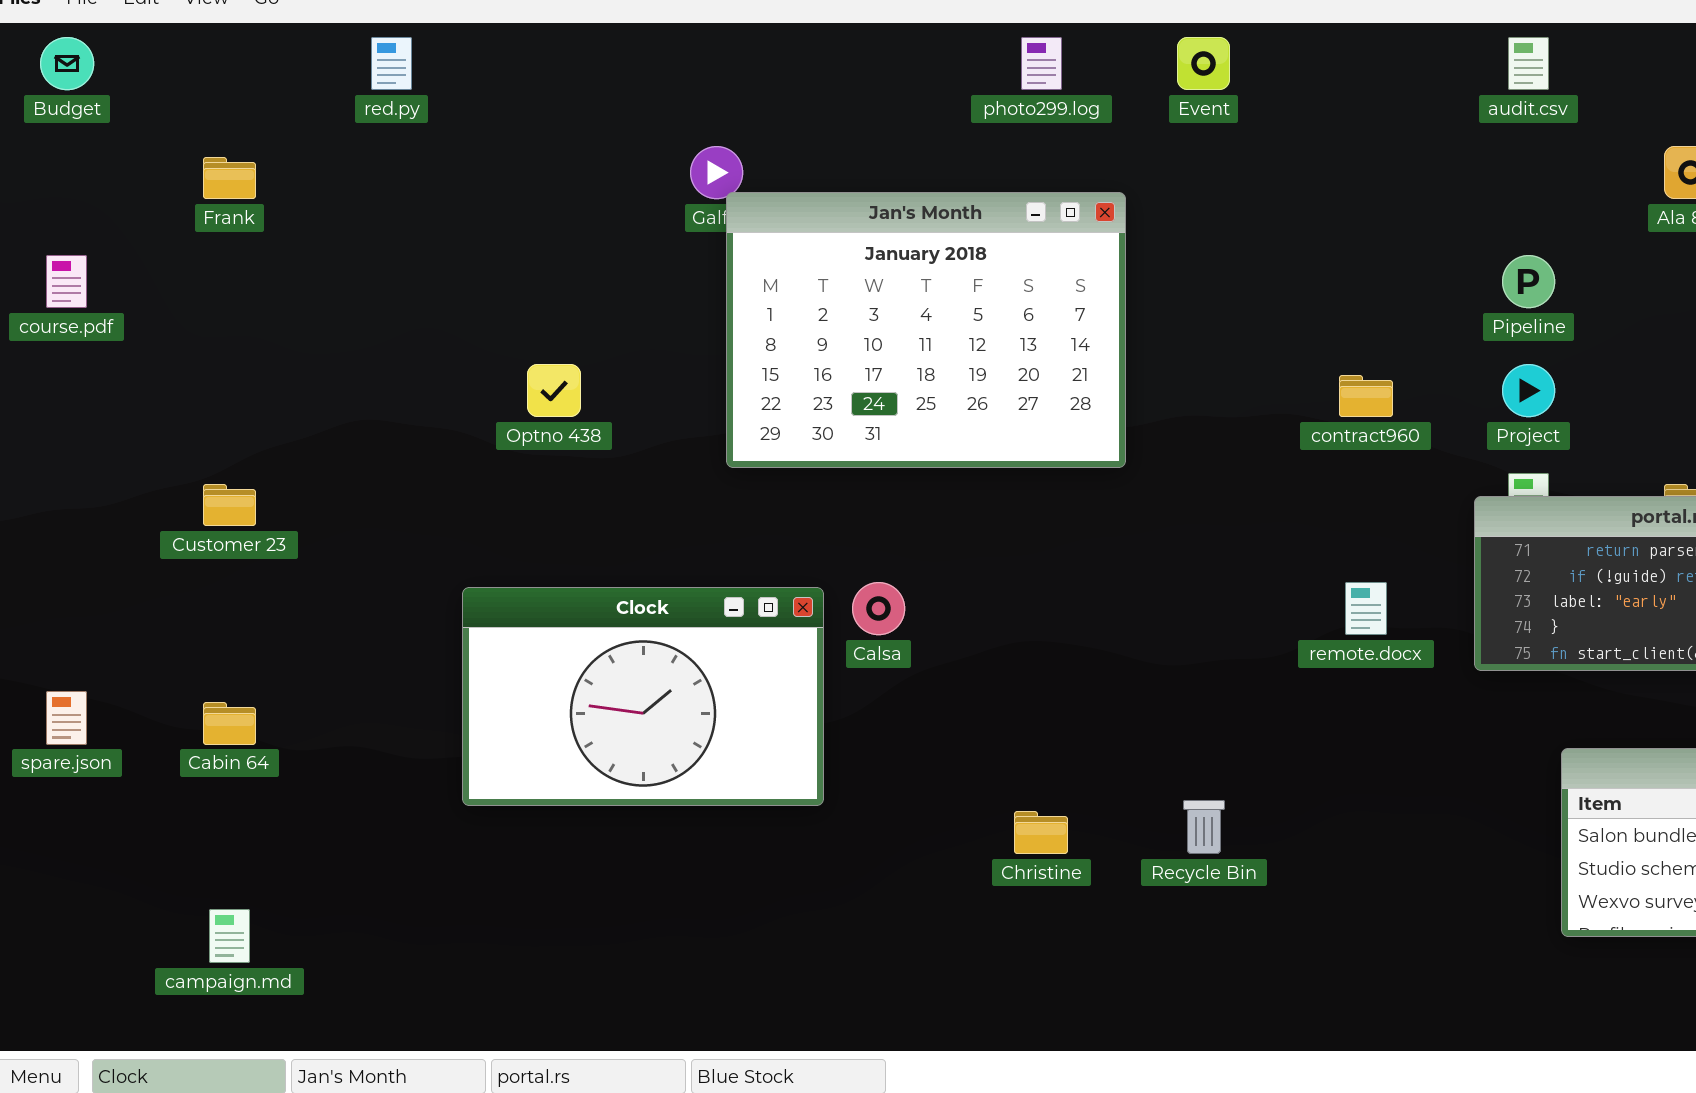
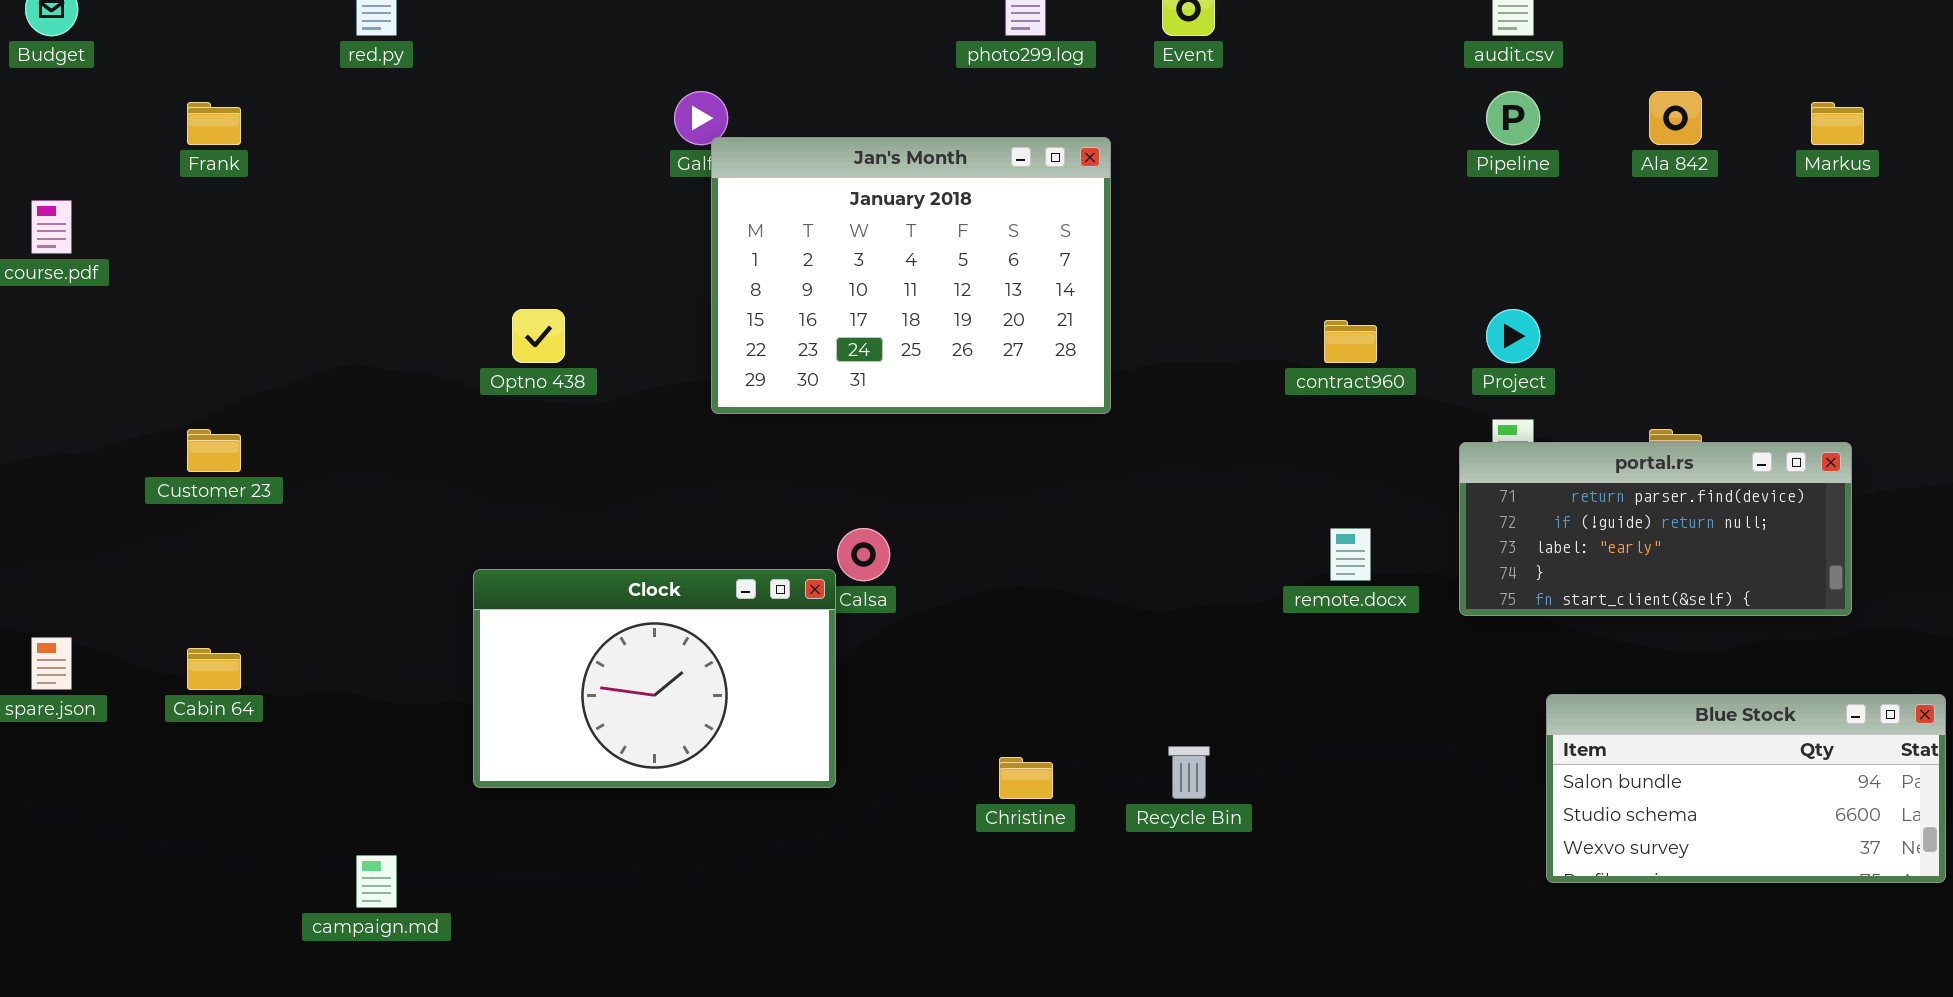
Pipeline: [1502,255,1555,308] -> [1486,91,1540,145], moved
Clock: [462,587,824,806] -> [473,569,836,788], moved
campaign.md: [209,909,250,963] -> [356,855,397,908], moved

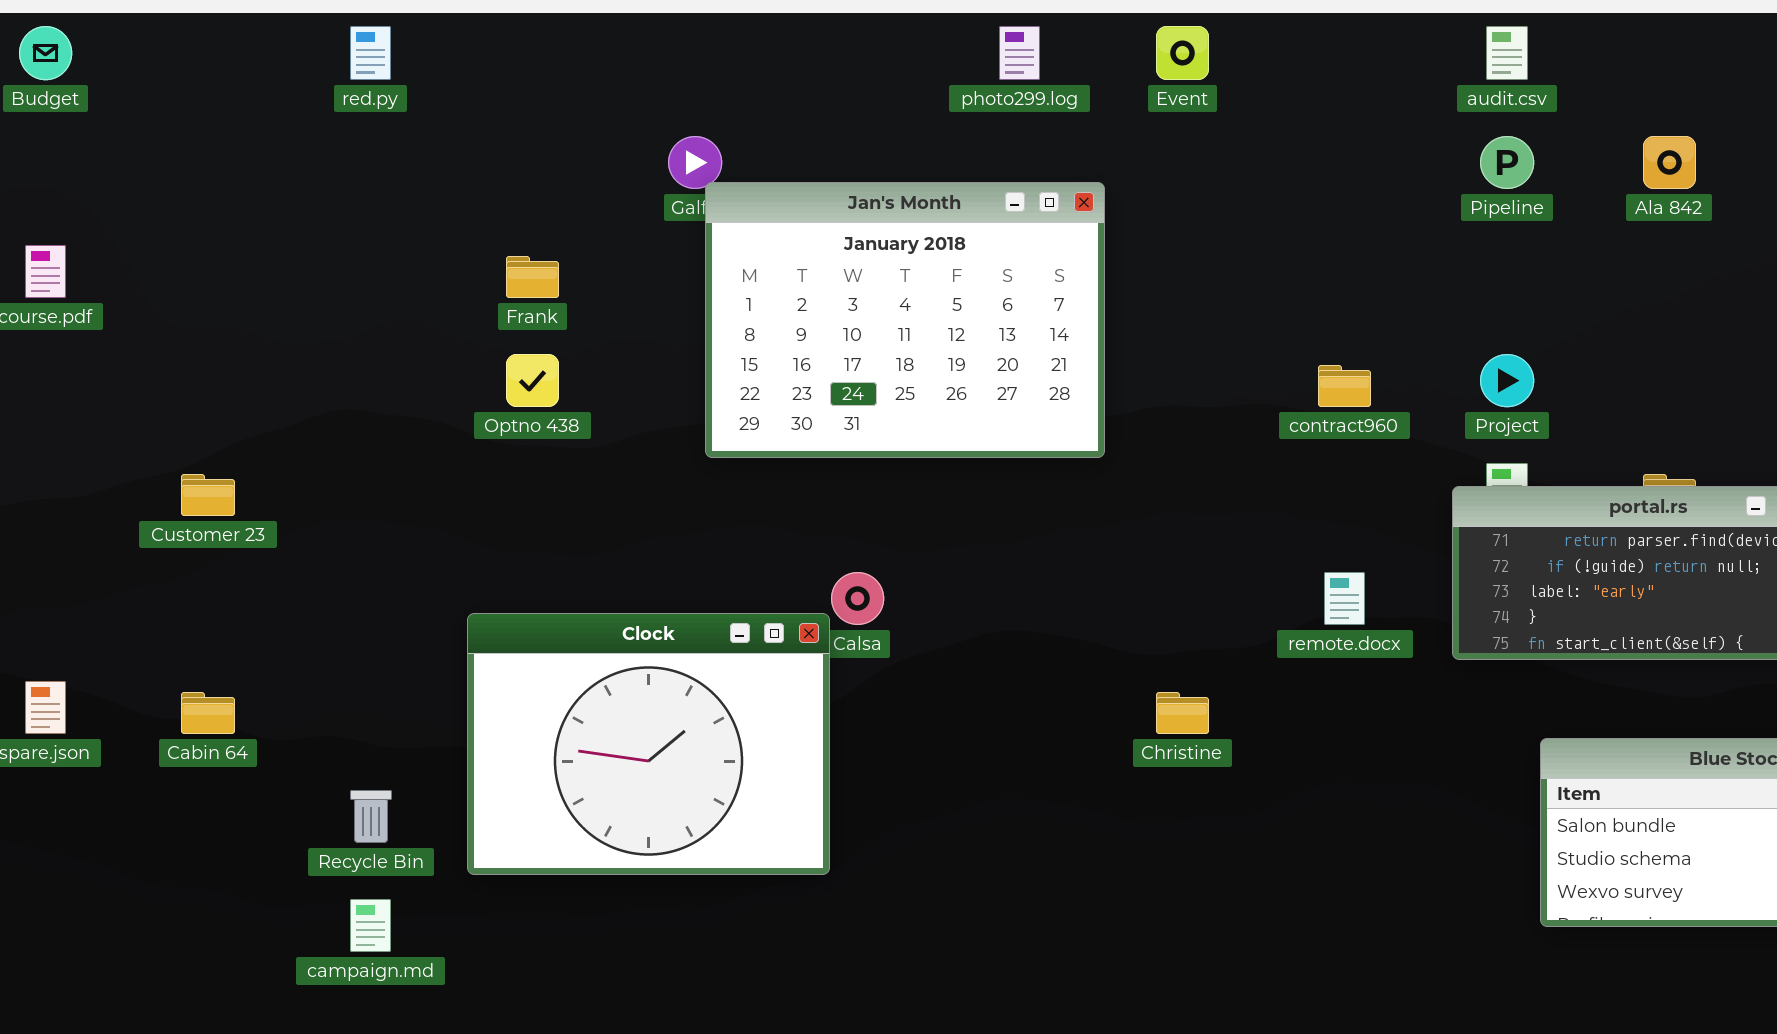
Frank: [187,102,241,145] -> [506,256,559,298], moved
Clock: [473,569,836,788] -> [467,613,830,875], resized
Recycle Bin: [1168,746,1210,799] -> [350,790,392,843], moved
Christine: [999,757,1053,799] -> [1156,692,1209,734], moved

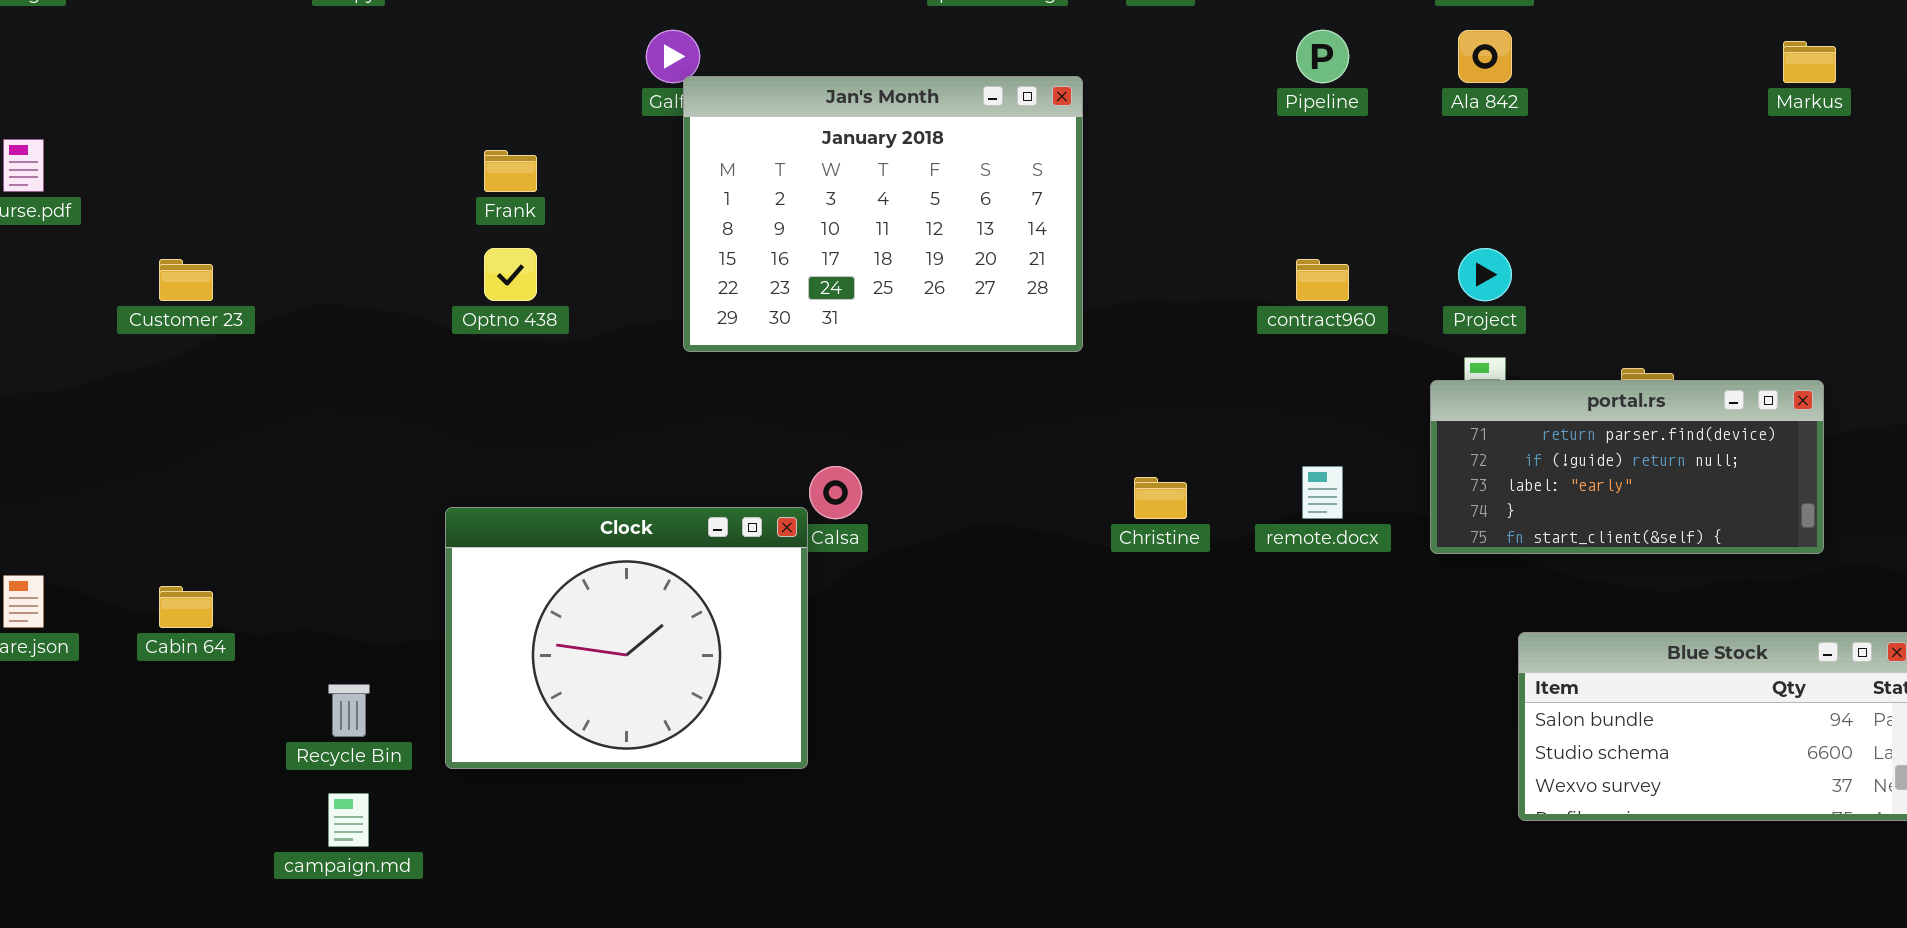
Pipeline: [1480,136,1534,189] -> [1296,30,1349,83], moved
Ala 842: [1643,136,1696,189] -> [1458,30,1512,83], moved
Customer 23: [181,474,235,516] -> [159,259,213,301], moved
Christine: [1156,692,1209,734] -> [1134,477,1187,519], moved

